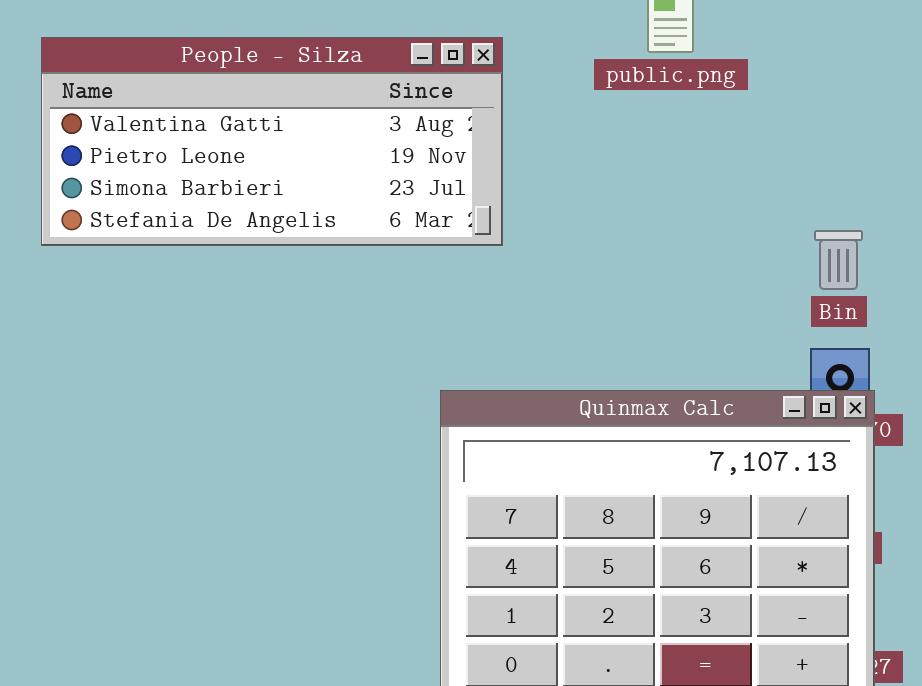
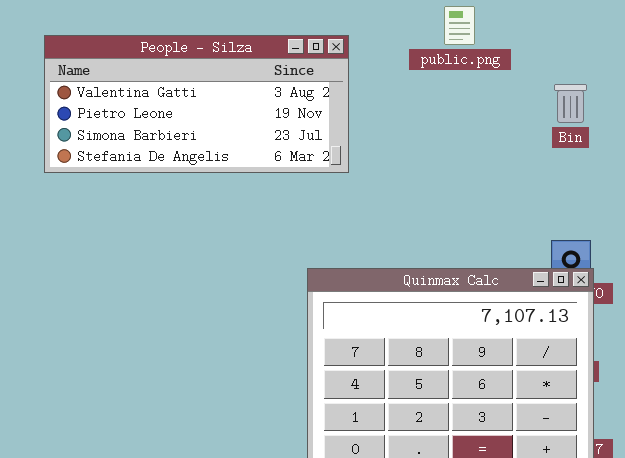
Bin: [814,230,863,290] -> [554,84,587,123], moved

